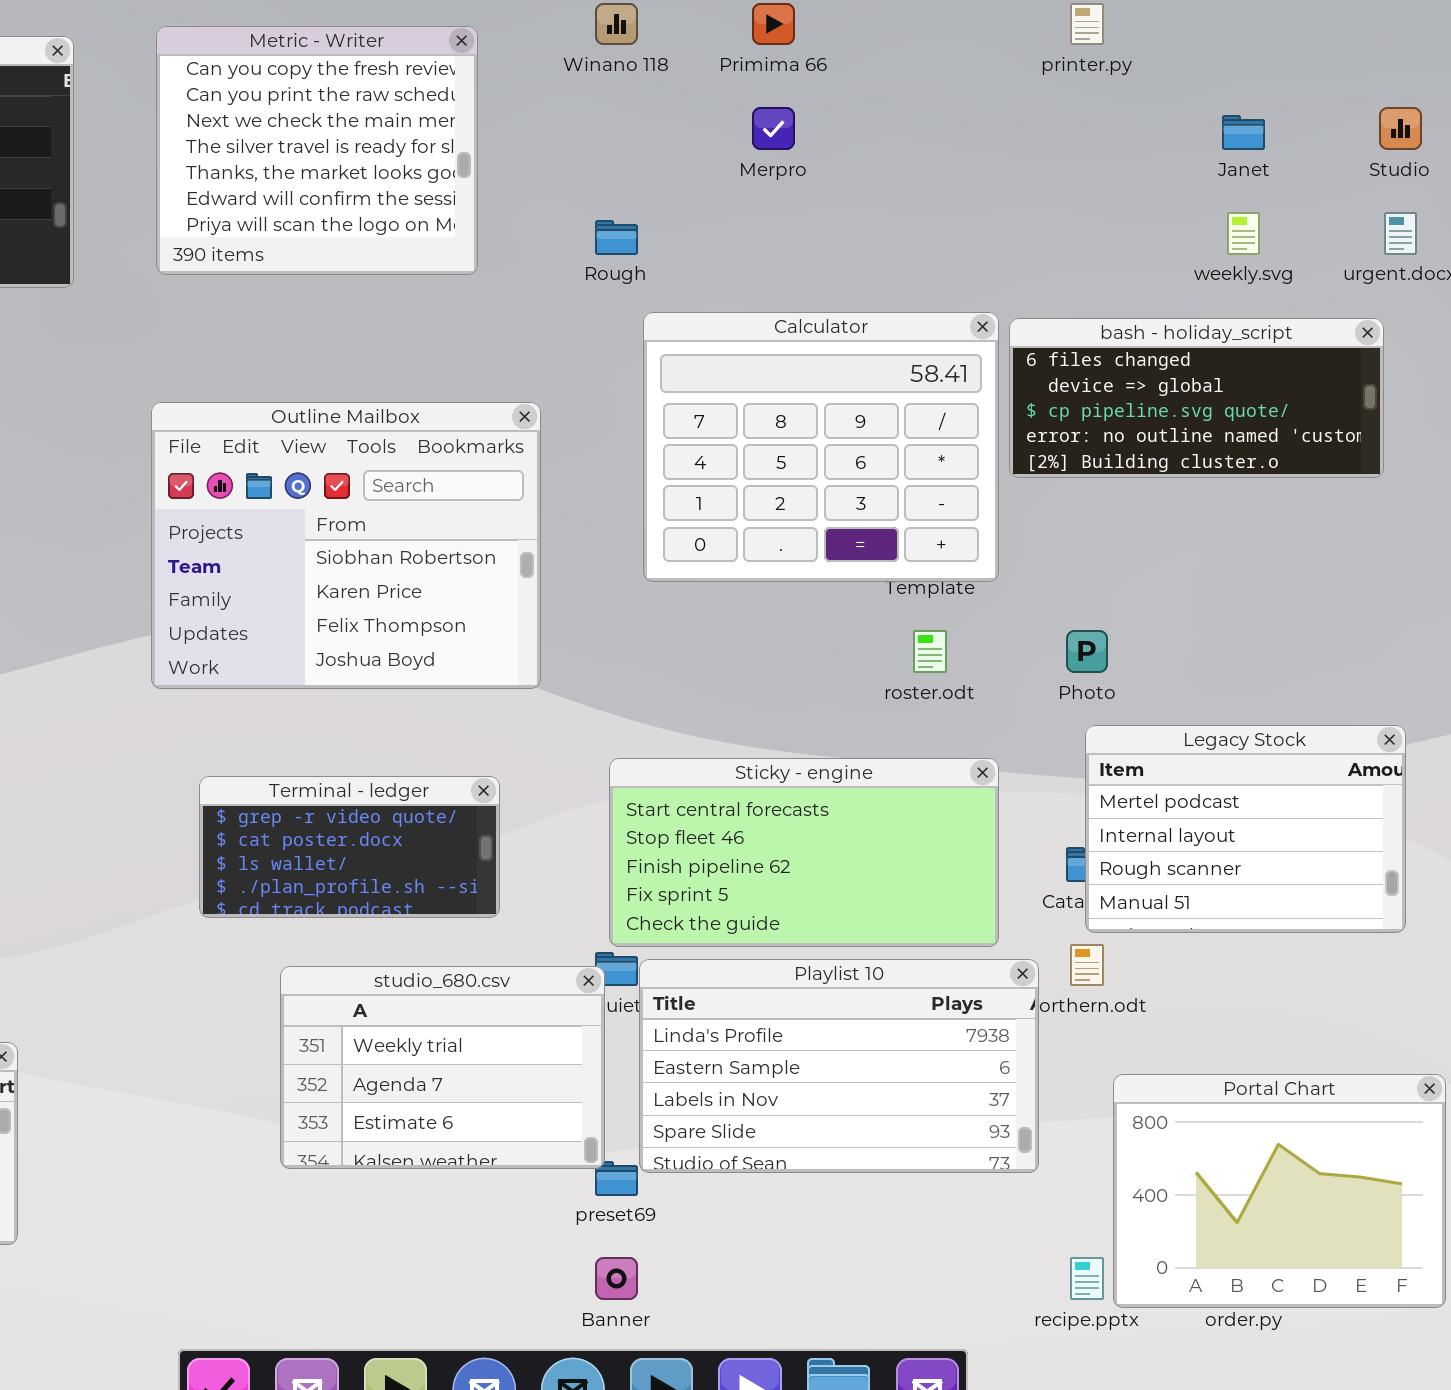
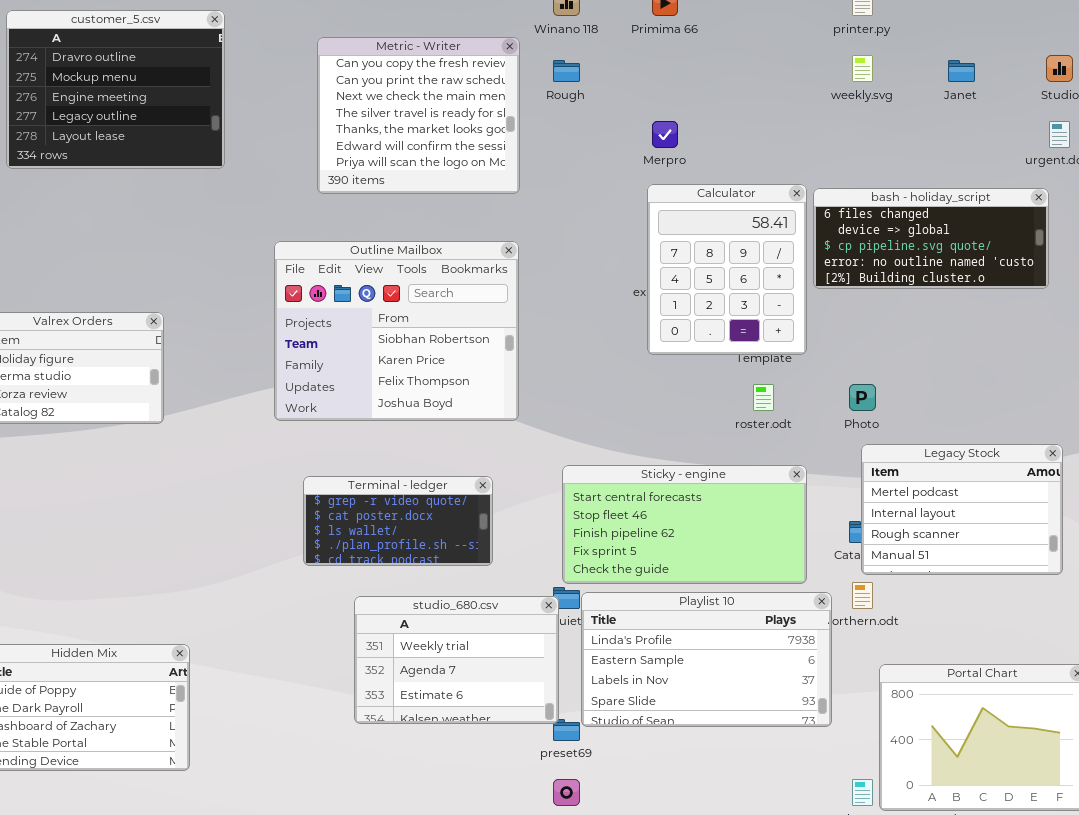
Metric - Writer: [156,26,478,275] -> [317,37,520,194], moved
Merpro: [752,107,795,150] -> [652,121,678,148], moved
weekly.svg: [1227,212,1260,255] -> [852,55,873,82], moved
Rough: [595,220,638,255] -> [553,60,580,82], moved
Calculator: [643,312,999,582] -> [647,184,807,355], resized

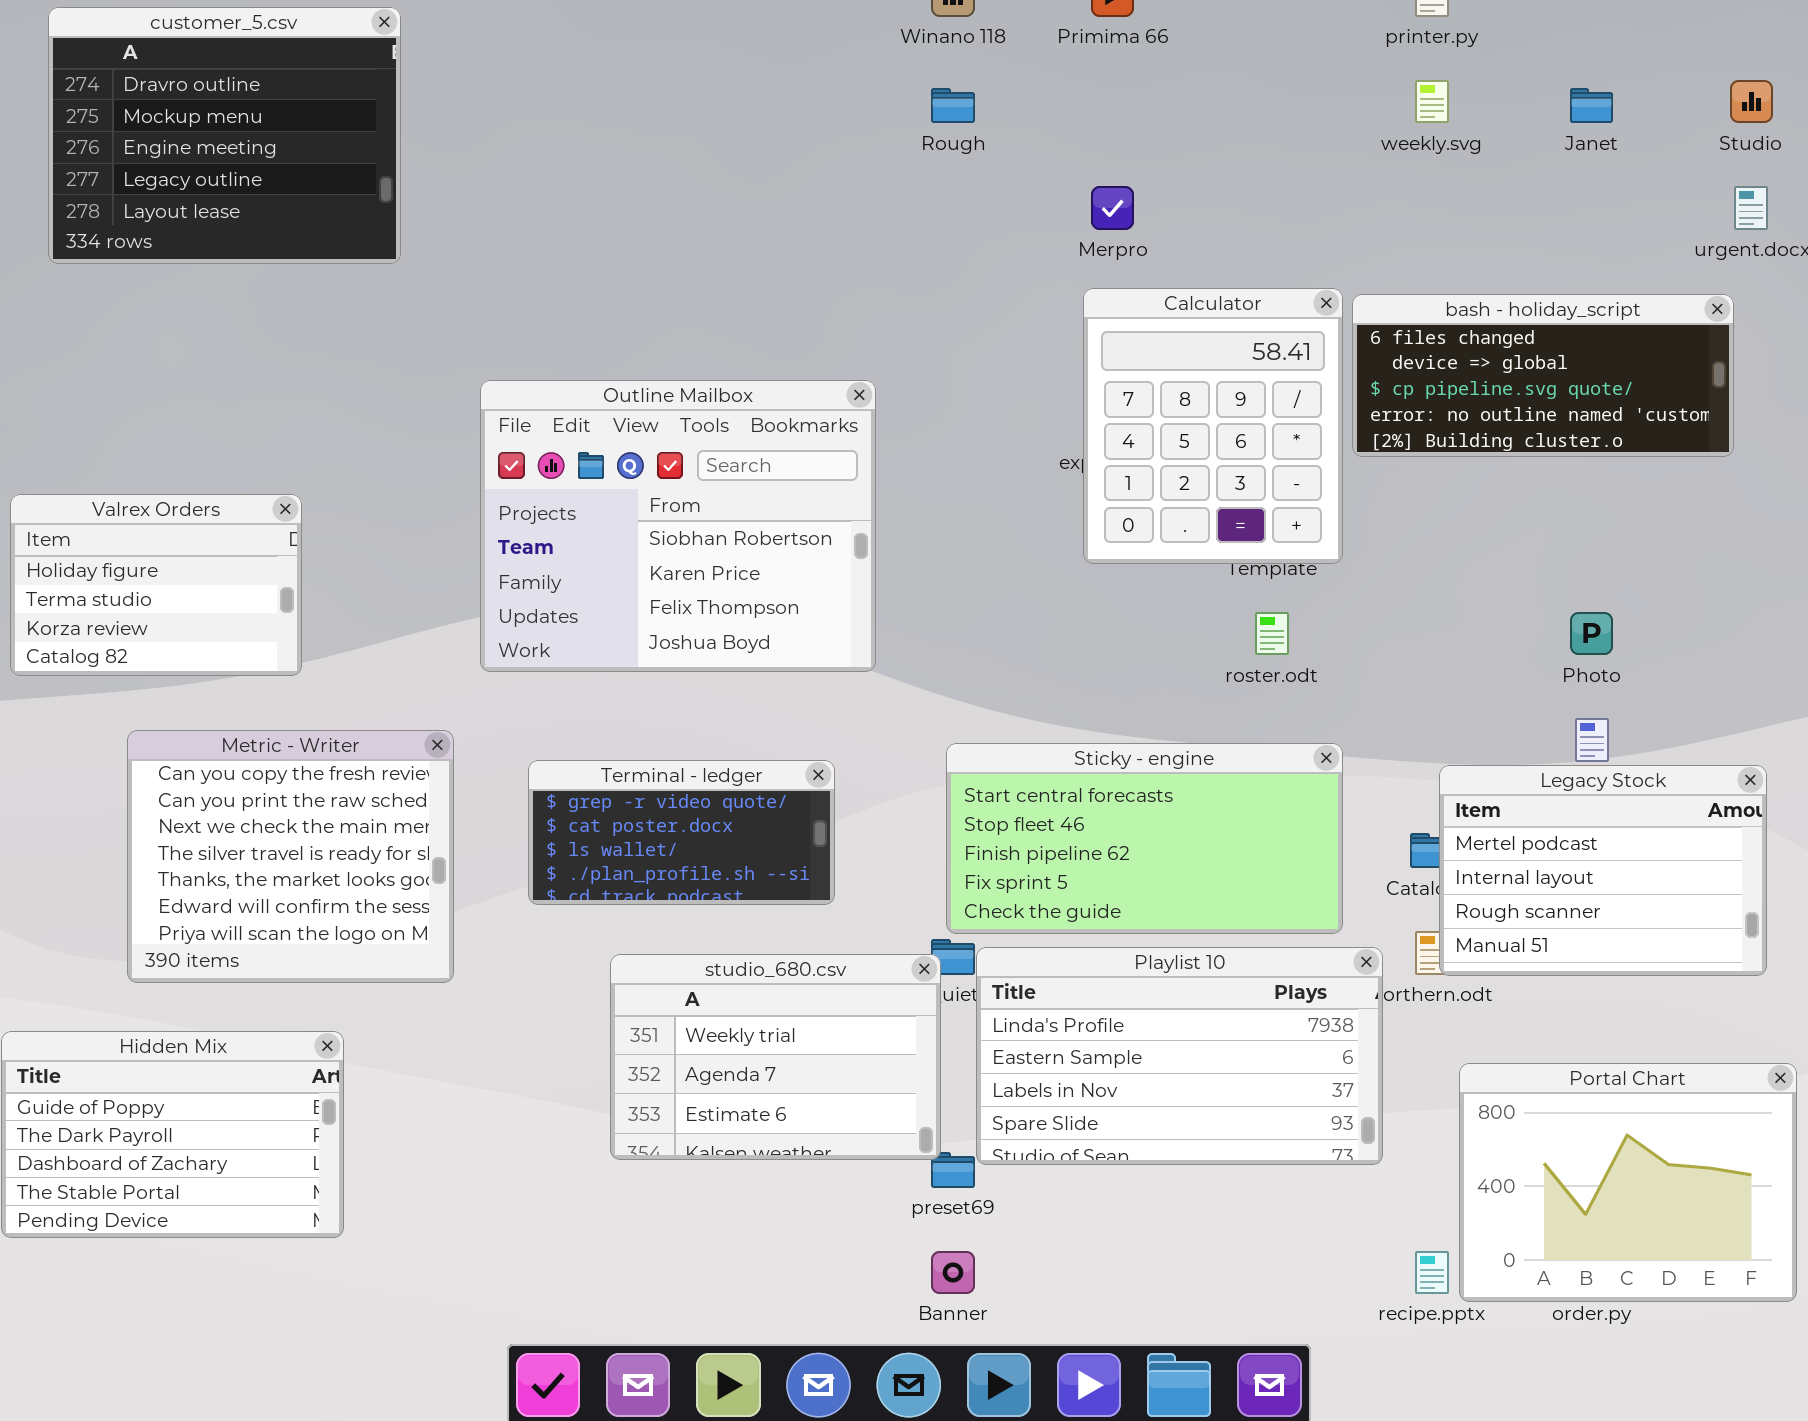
Metric - Writer: [317,37,520,194] -> [127,730,454,983], moved
Photo: [849,384,876,411] -> [1570,612,1613,655], moved
Legacy Stock: [861,444,1063,575] -> [1439,765,1767,976], moved

